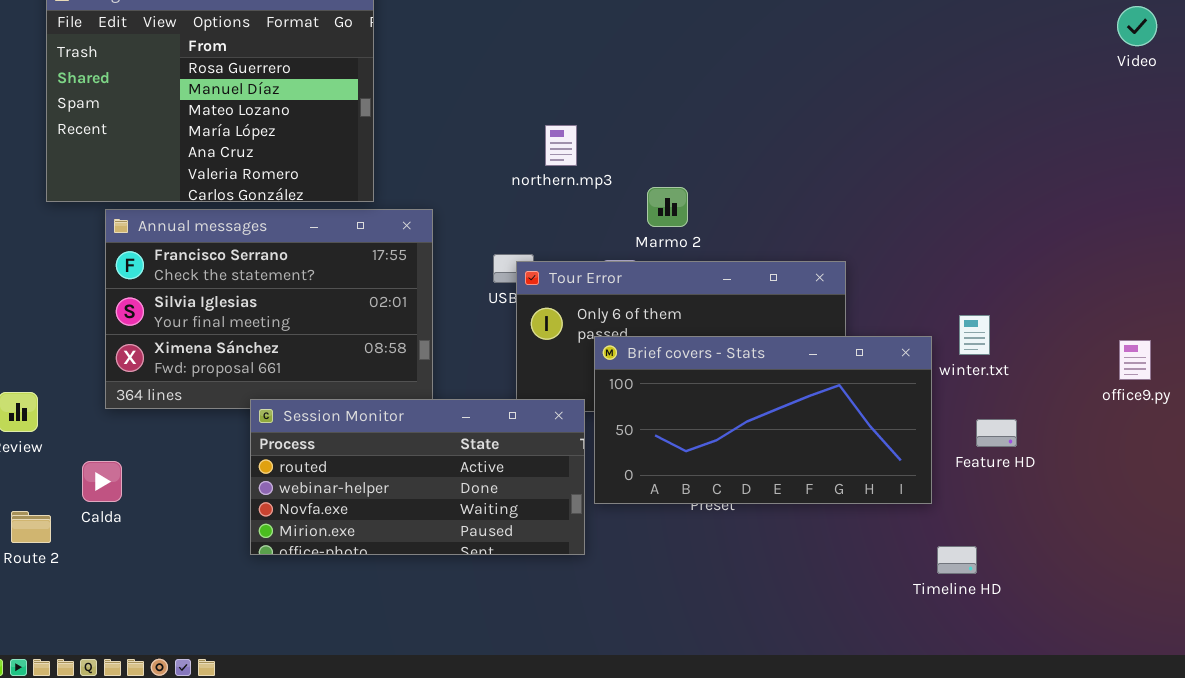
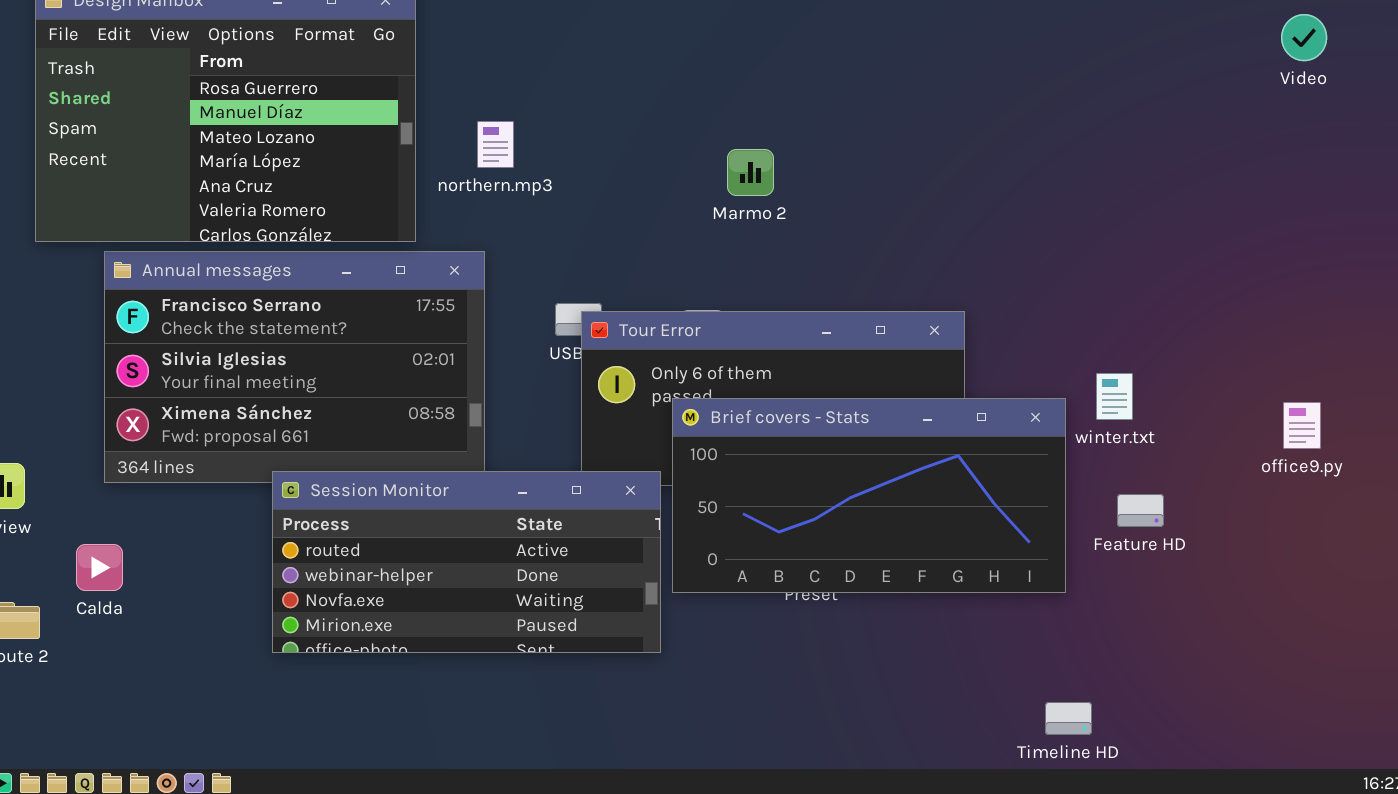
northern.mp3: [545,125,577,166] -> [477,121,514,168], moved
Marmo 2: [647,187,688,227] -> [727,149,774,196], moved
Timeline HD: [937,546,977,574] -> [1045,702,1092,735], moved

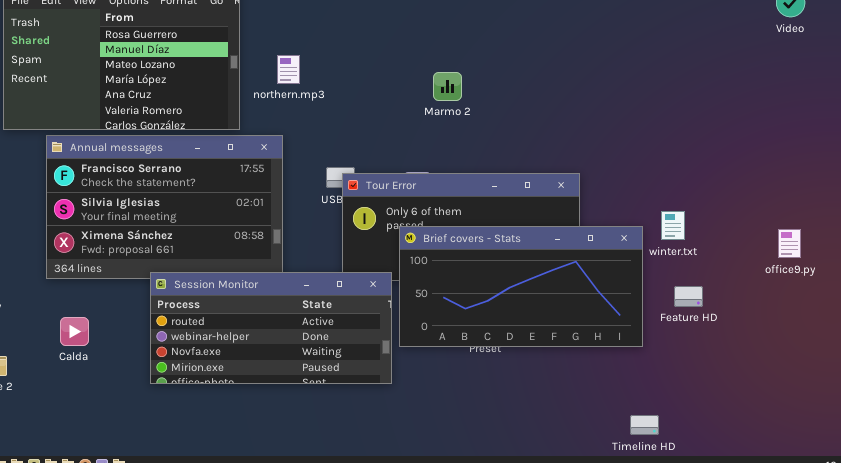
Calda: [76,544,123,591] -> [60,317,89,346], moved

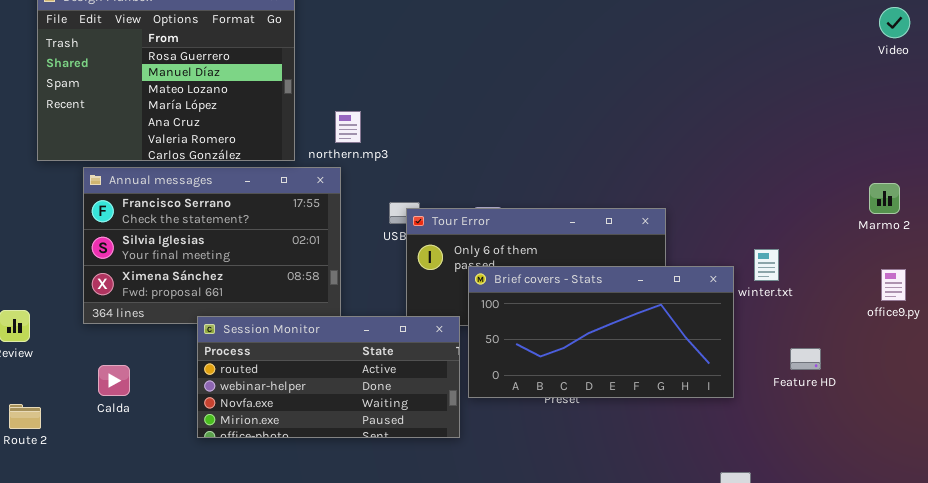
northern.mp3: [277,55,300,84] -> [335,111,361,143], moved
Marmo 2: [433,72,462,101] -> [869,183,900,214], moved
Feature HD: [674,286,703,307] -> [790,348,821,370], moved

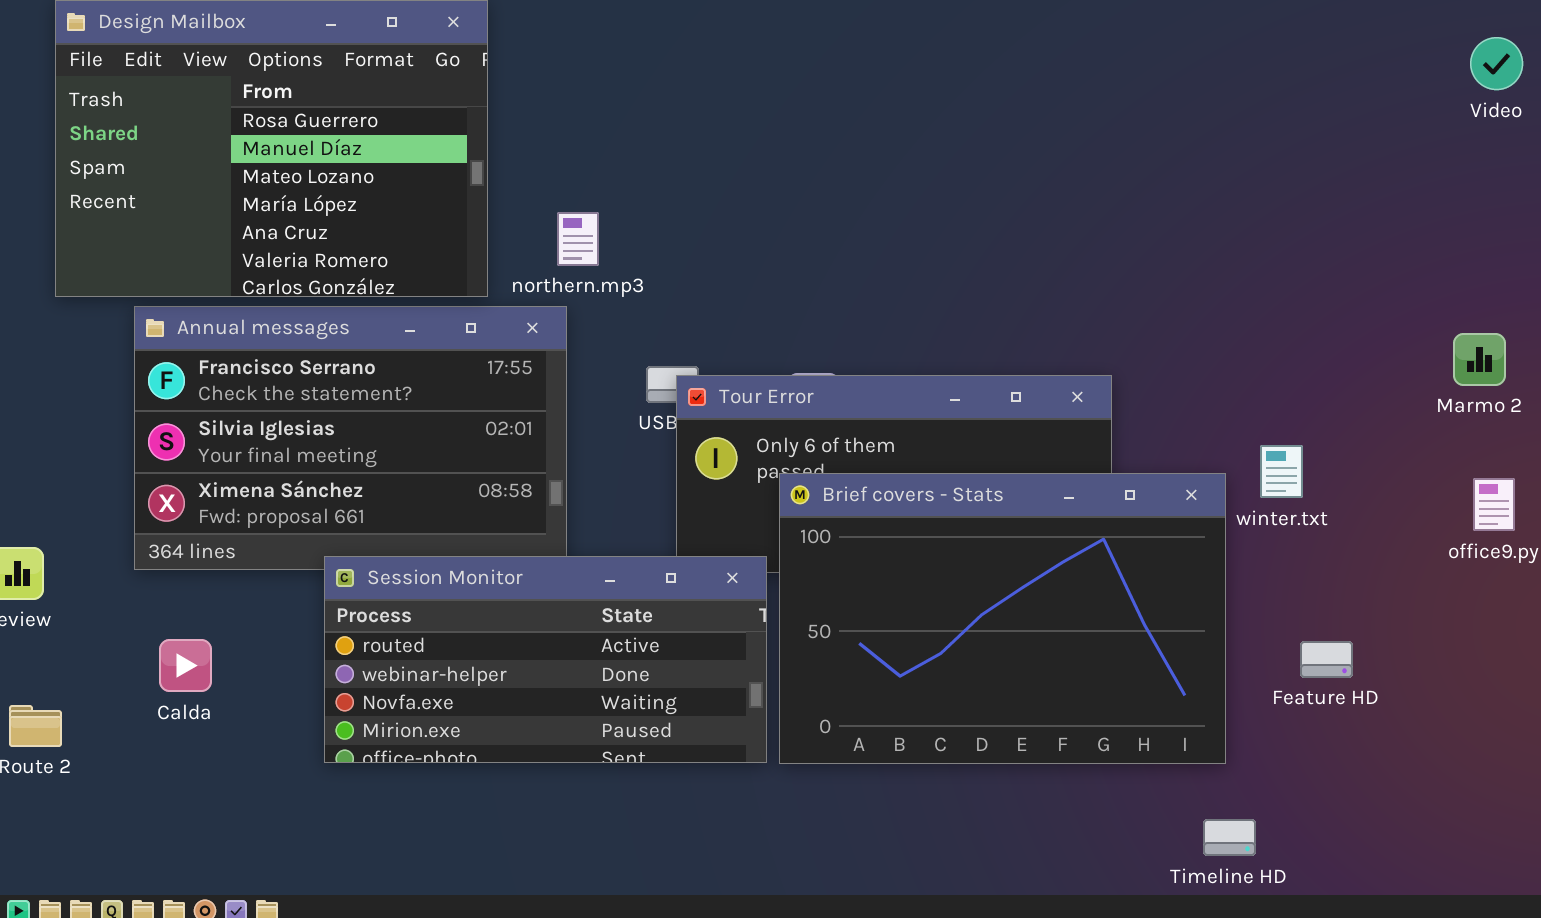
Brief covers - Stats: [468,266,734,398] -> [779,473,1226,764], resized
Feature HD: [790,348,821,370] -> [1300,641,1353,678], moved

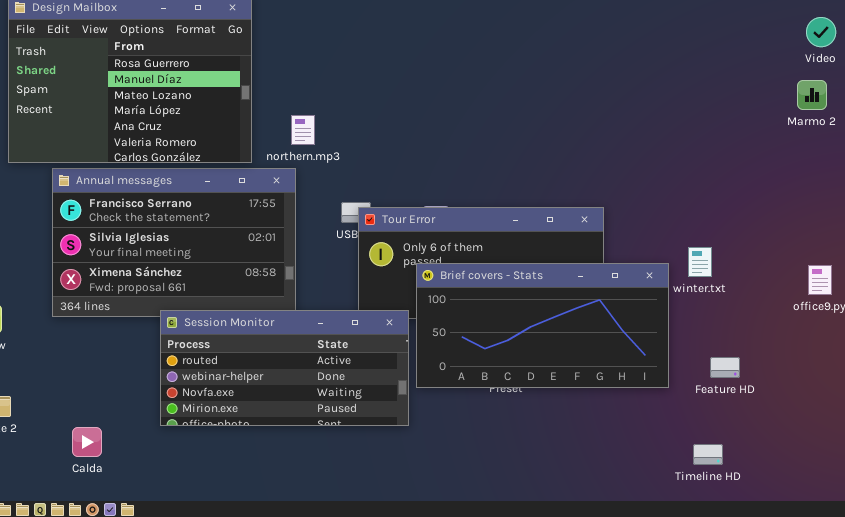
Marmo 2: [1453,333,1506,386] -> [797,80,827,110], moved
Brief covers - Stats: [779,473,1226,764] -> [416,263,669,388], resized
Calda: [159,639,212,692] -> [72,427,102,457], moved
Timeline HD: [1203,819,1256,856] -> [693,444,723,465], moved

